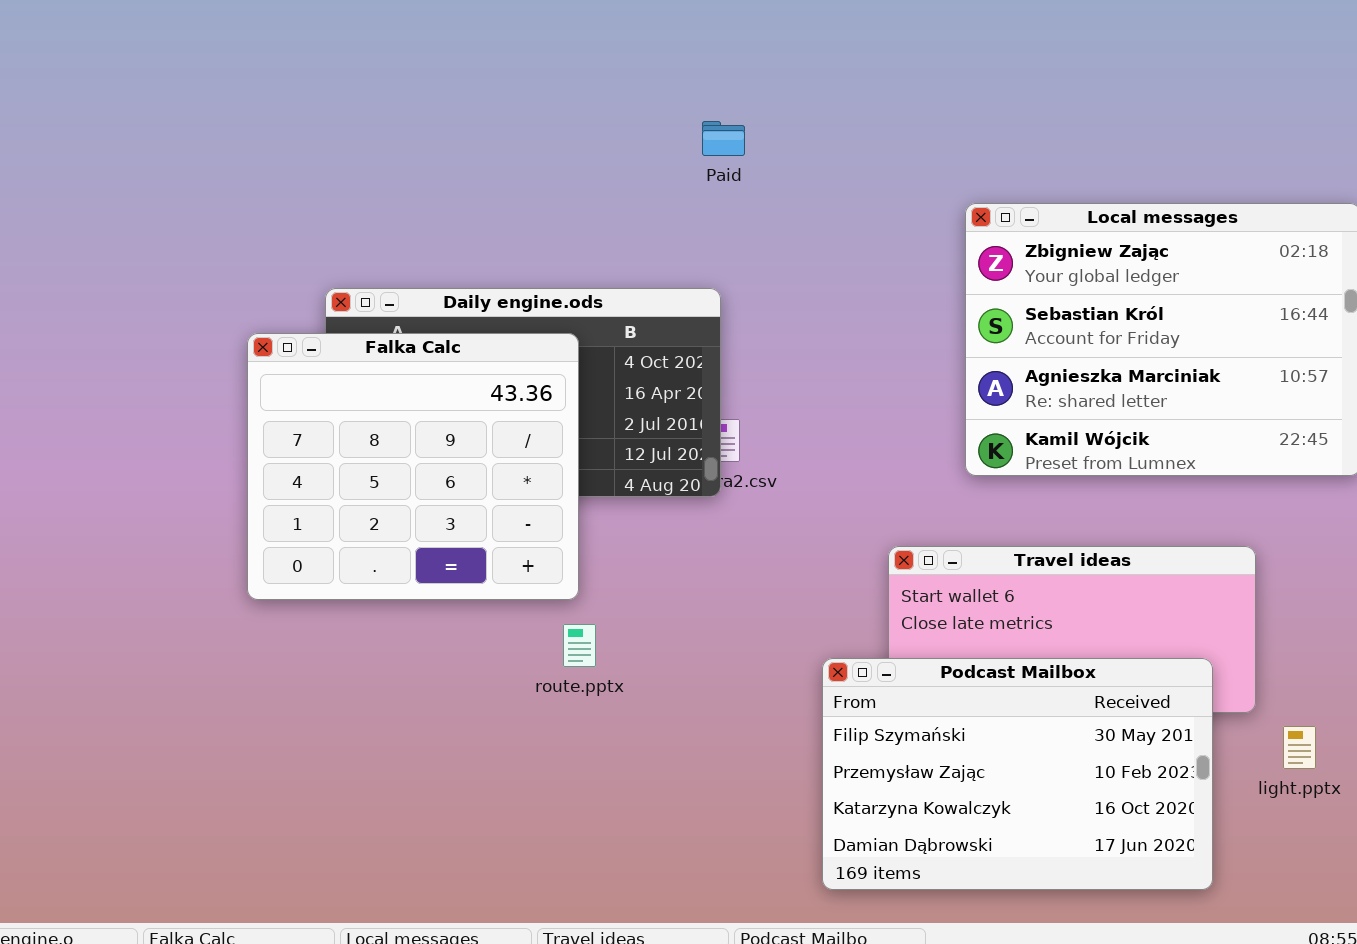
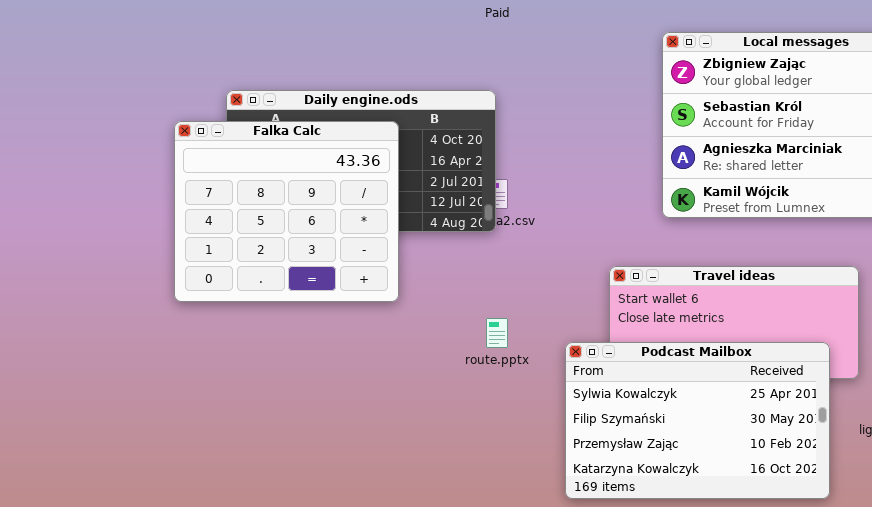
route.pptx: [563,624,596,667] -> [486,318,508,348], moved
Podcast Mailbox: [822,658,1213,890] -> [565,342,830,499], scrolled up 1 row

